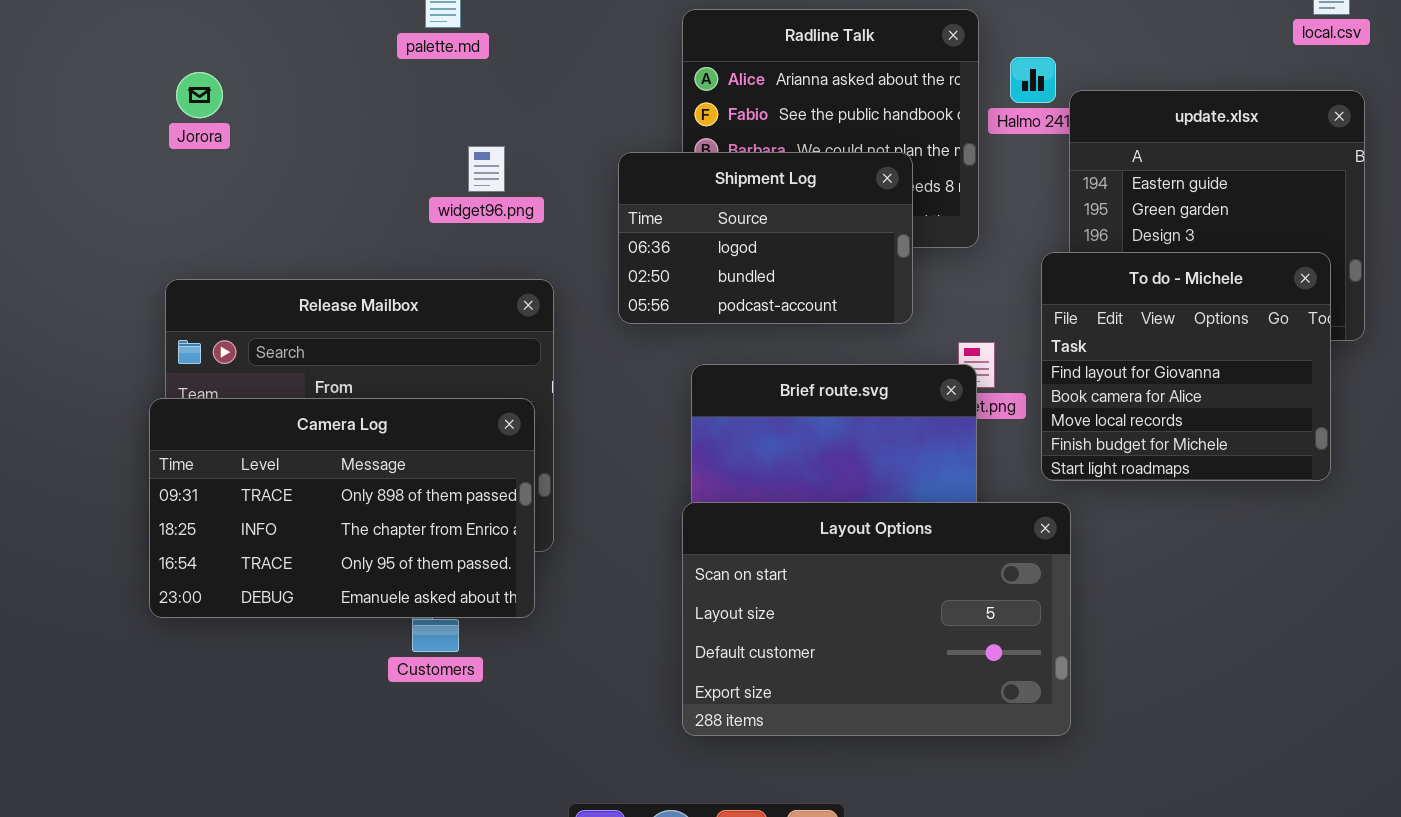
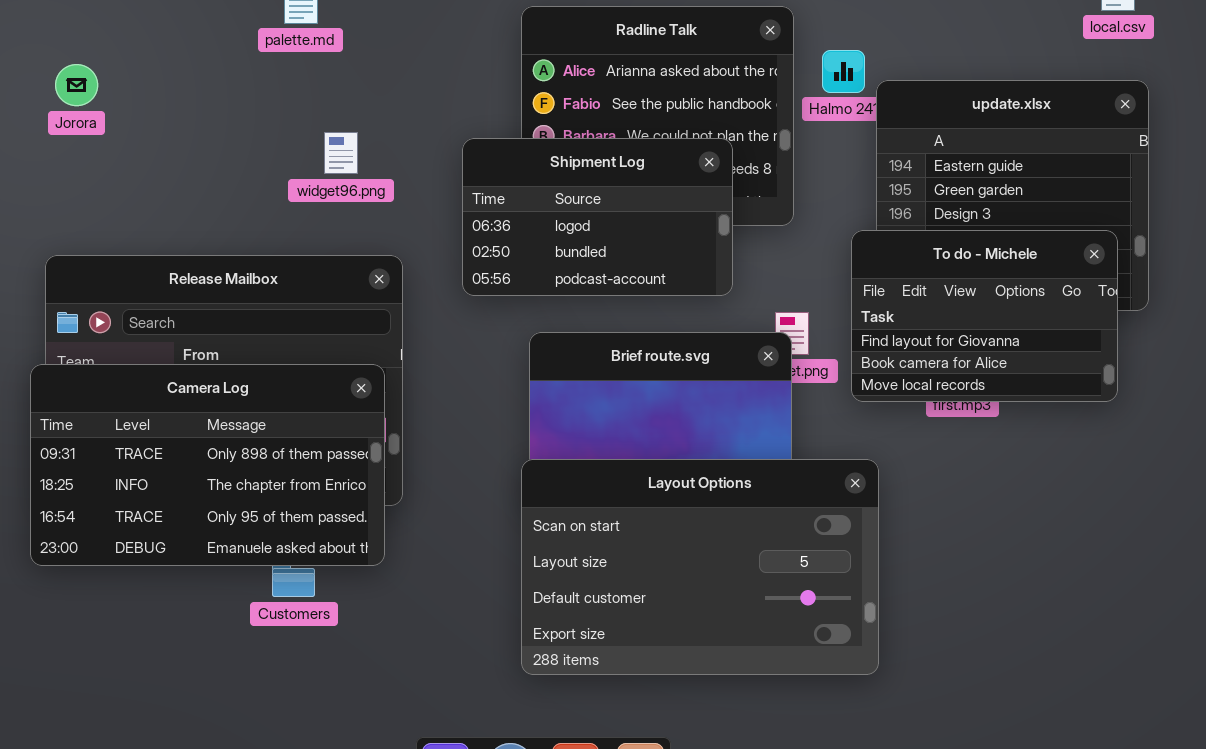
To do - Michele: [1041,252,1331,481] -> [851,230,1118,402], resized

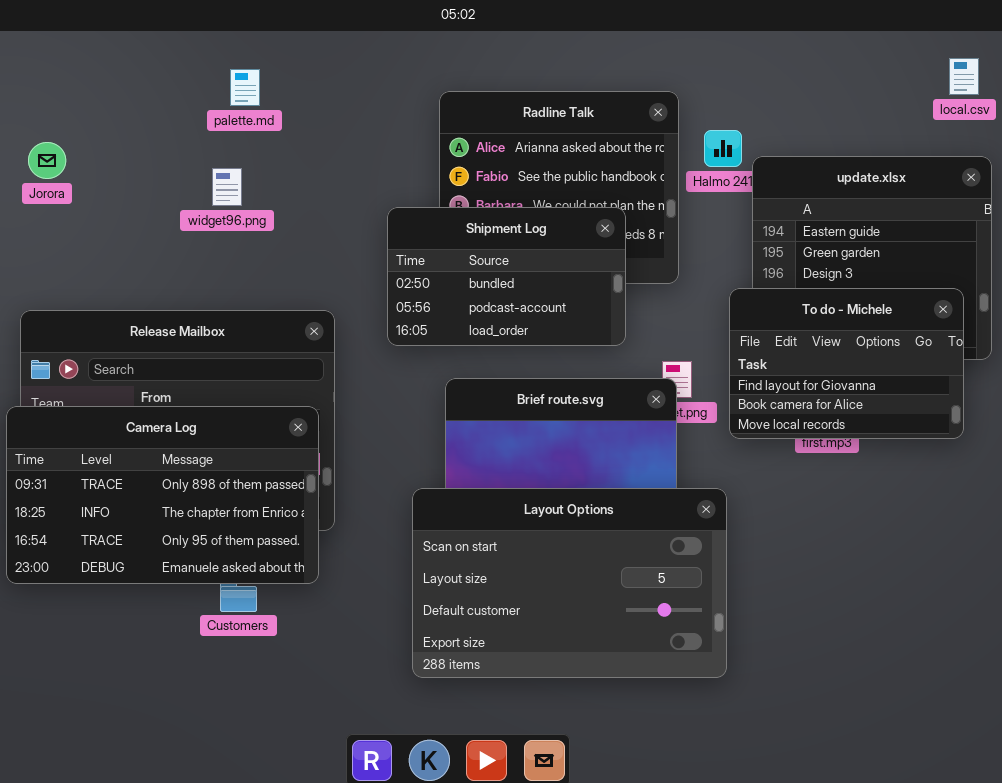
widget96.png: [324,132,358,174] -> [212,168,242,206], moved
Shipment Log: [462,138,733,296] -> [387,207,626,346], scrolled down 1 row
Layout Options: [521,459,879,675] -> [412,488,727,678], moved

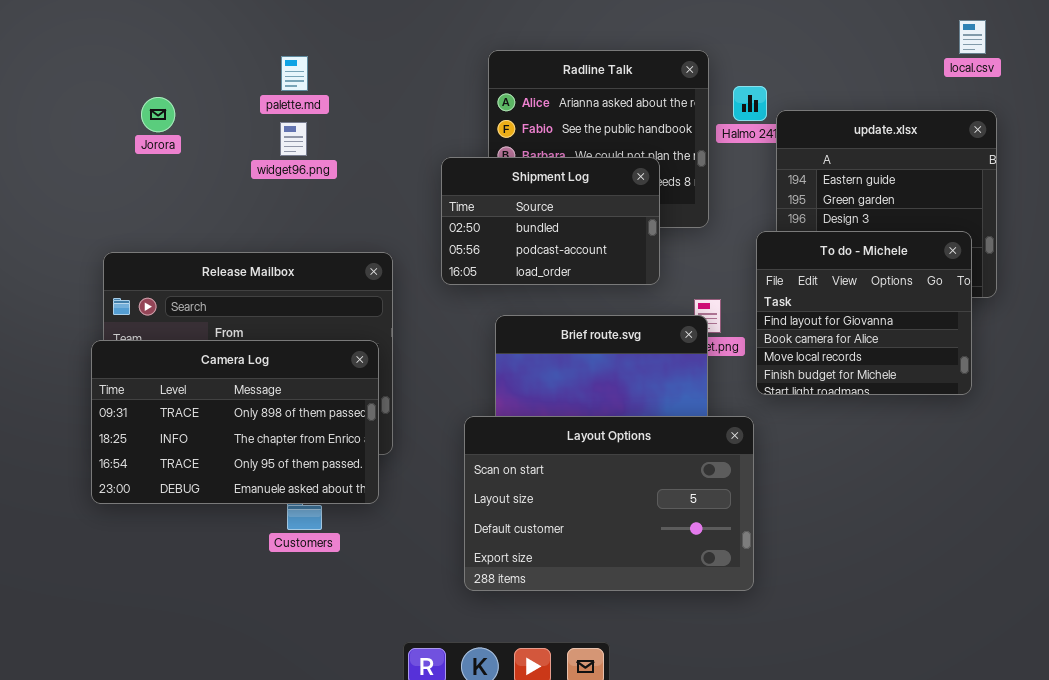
palette.md: [230,69,260,106] -> [281,56,308,91], moved
Jorora: [28,142,66,179] -> [141,97,175,132], moved
To do - Michele: [729,288,964,439] -> [756,231,972,395], resized

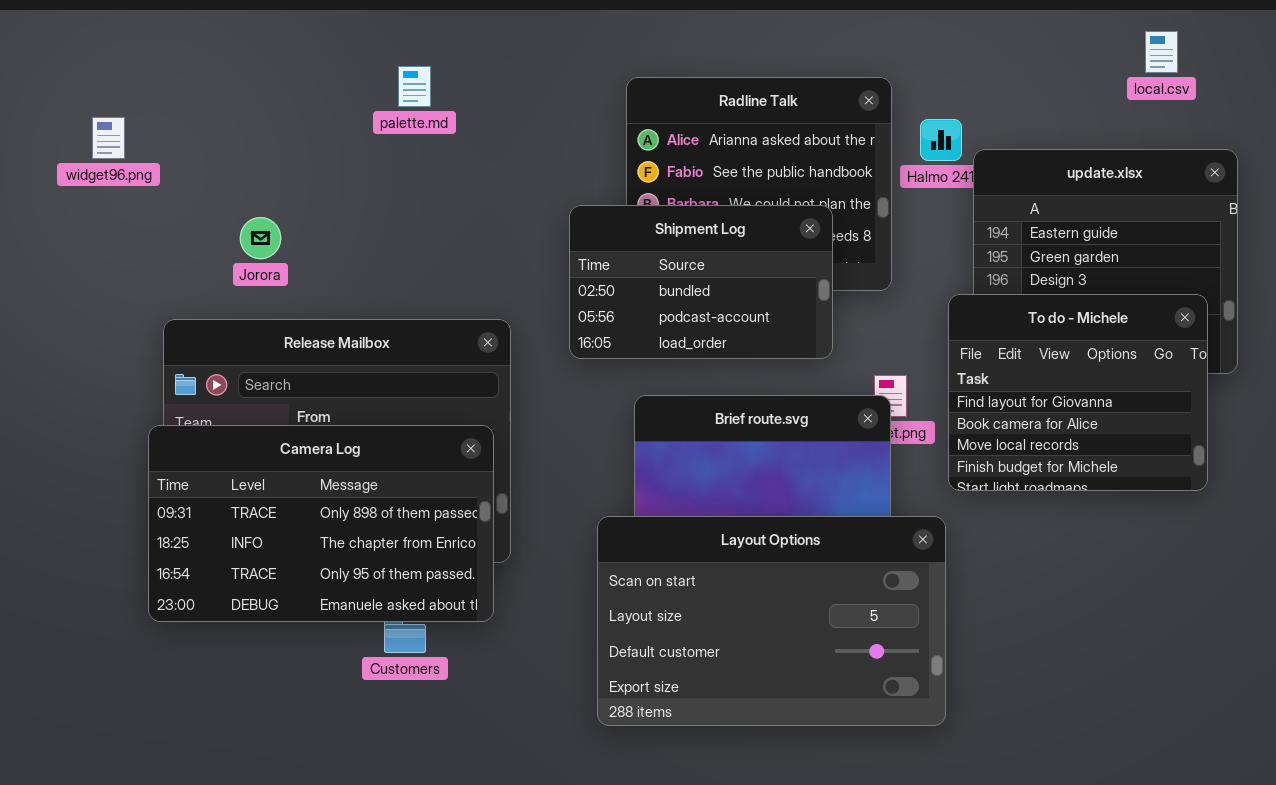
local.csv: [959,20,986,54] -> [1145,31,1178,73], moved
palette.md: [281,56,308,91] -> [398,66,431,107], moved
Jorora: [141,97,175,132] -> [240,217,281,259], moved
widget96.png: [280,122,307,156] -> [92,117,125,159], moved

